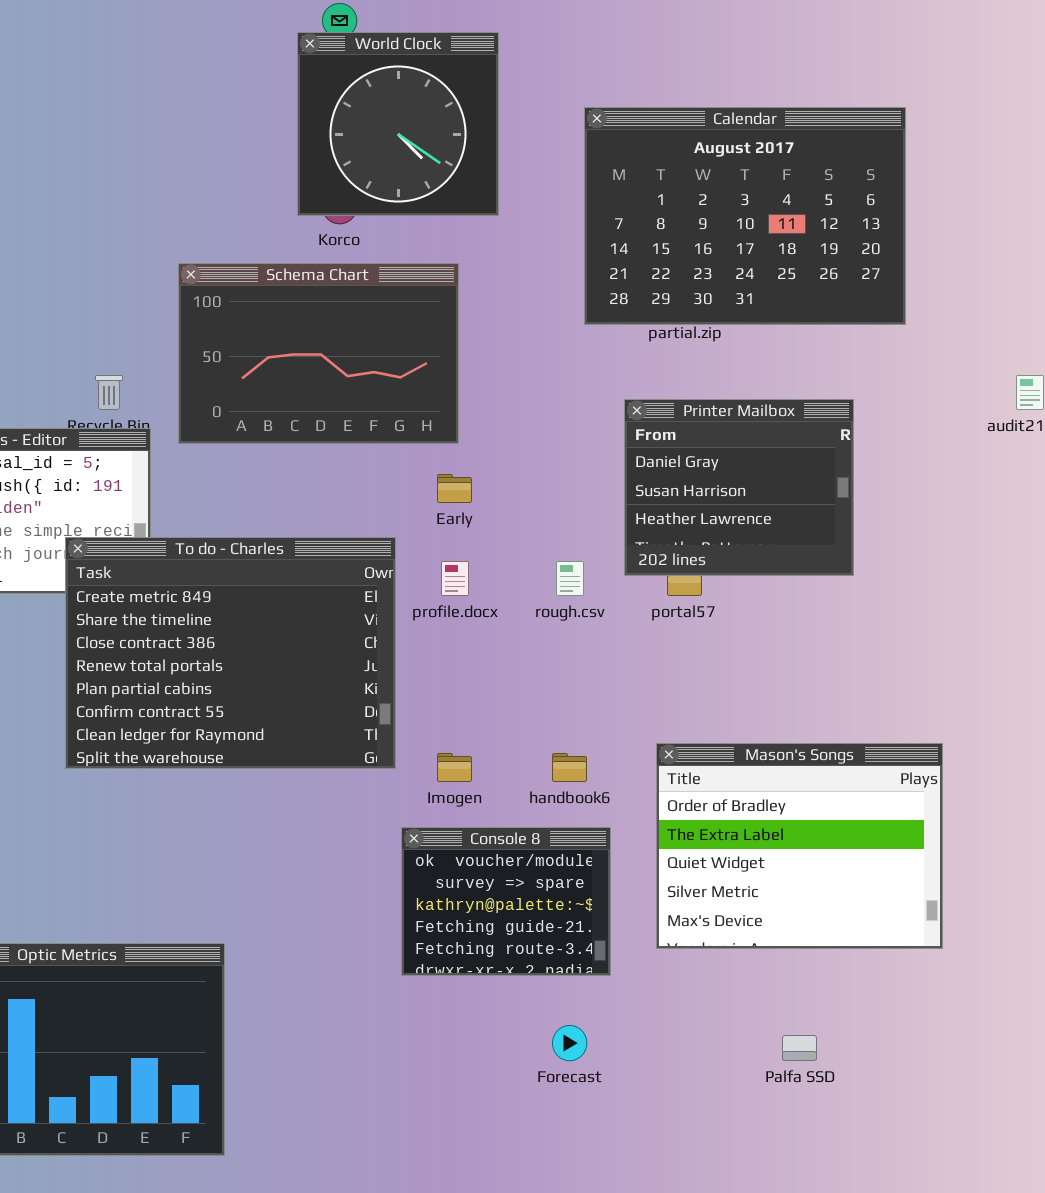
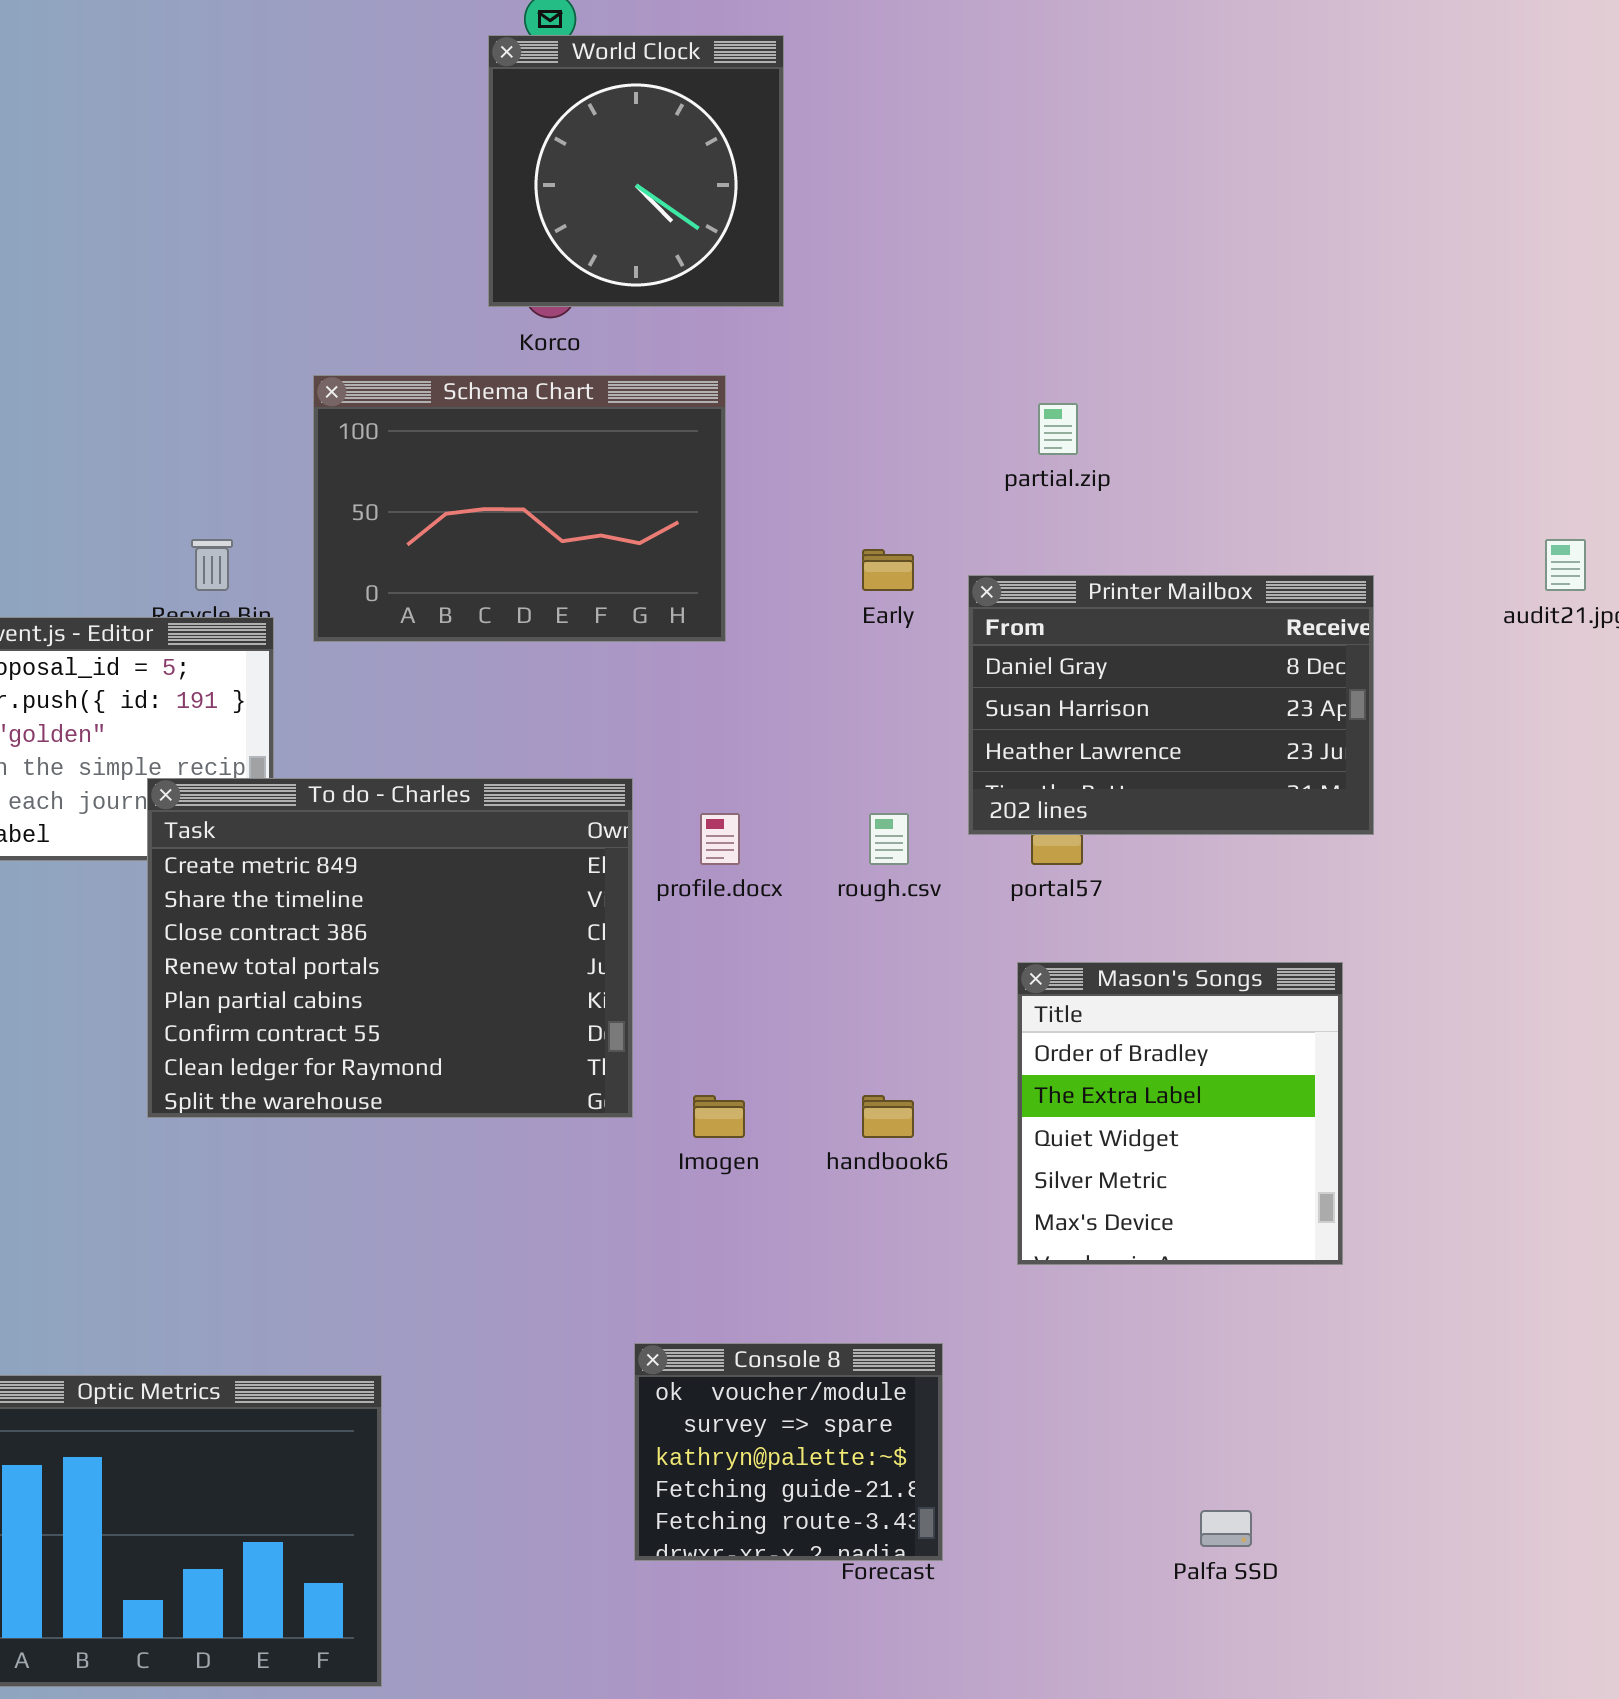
Calendar: [584,107,906,325] -> none, closed
Printer Mailbox: [624,399,854,576] -> [968,575,1374,835], resized
Early: [437,474,472,503] -> [862,549,914,591], moved
Mason's Songs: [656,743,943,949] -> [1017,962,1343,1265], moved, resized
Console 8: [401,827,611,976] -> [634,1343,943,1561], moved

